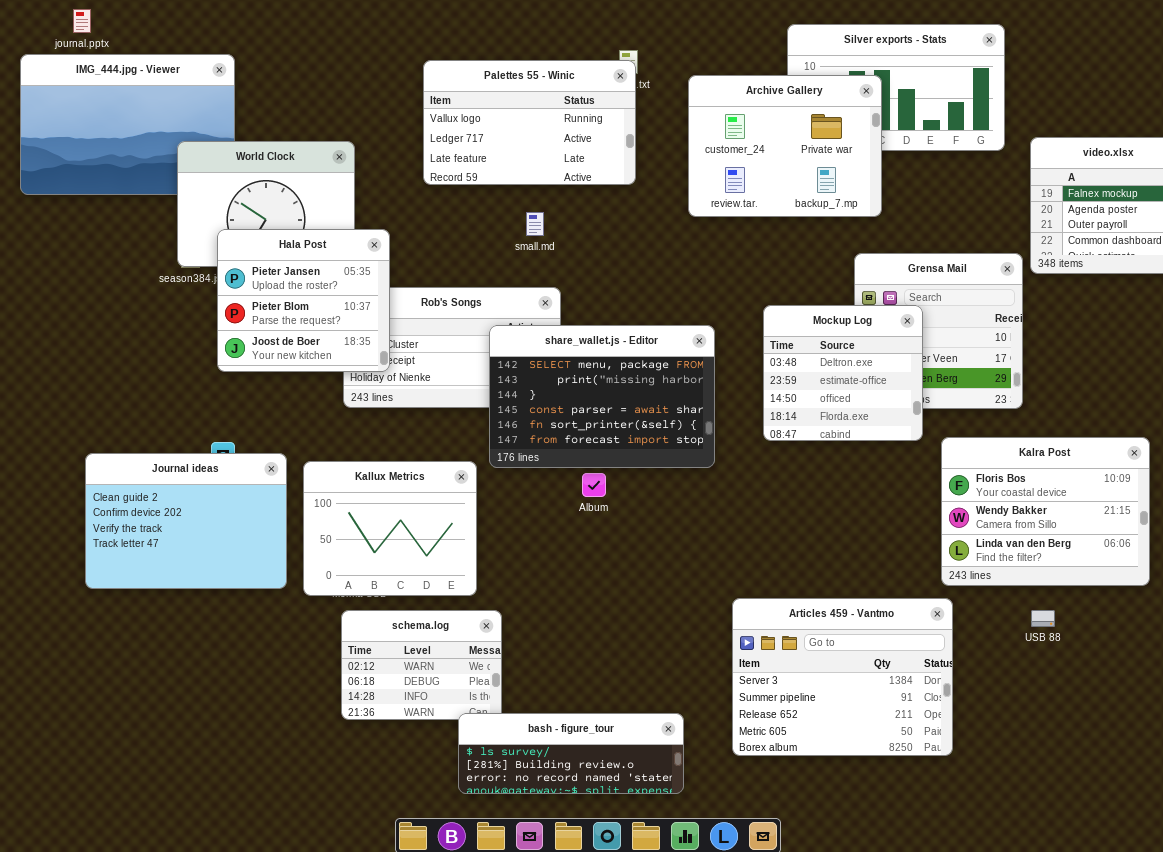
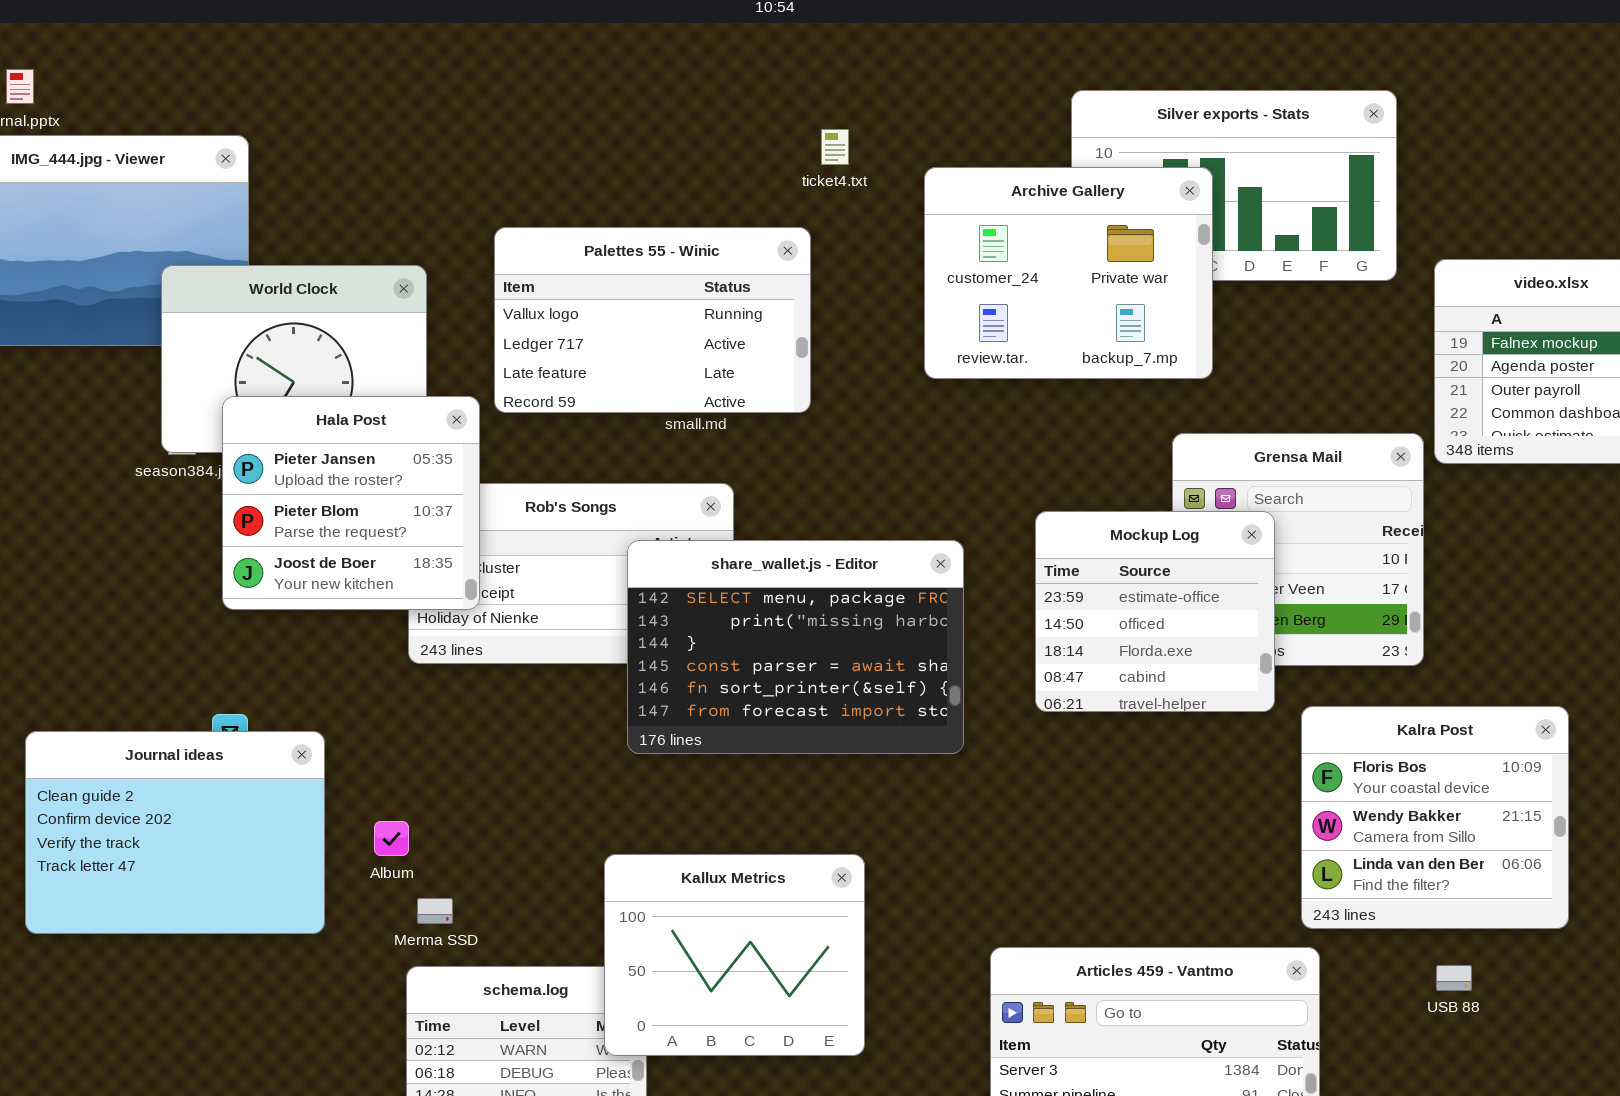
Palettes 55 - Winic: [423,60,636,185] -> [494,227,811,413], moved
Mockup Log: [763,305,923,441] -> [1035,511,1275,712], scrolled down 1 row
Kalra Post: [941,437,1150,586] -> [1301,706,1569,929], resized
Kallux Metrics: [303,461,477,596] -> [604,854,865,1056], moved
Album: [582,473,606,497] -> [374,821,409,856], moved

